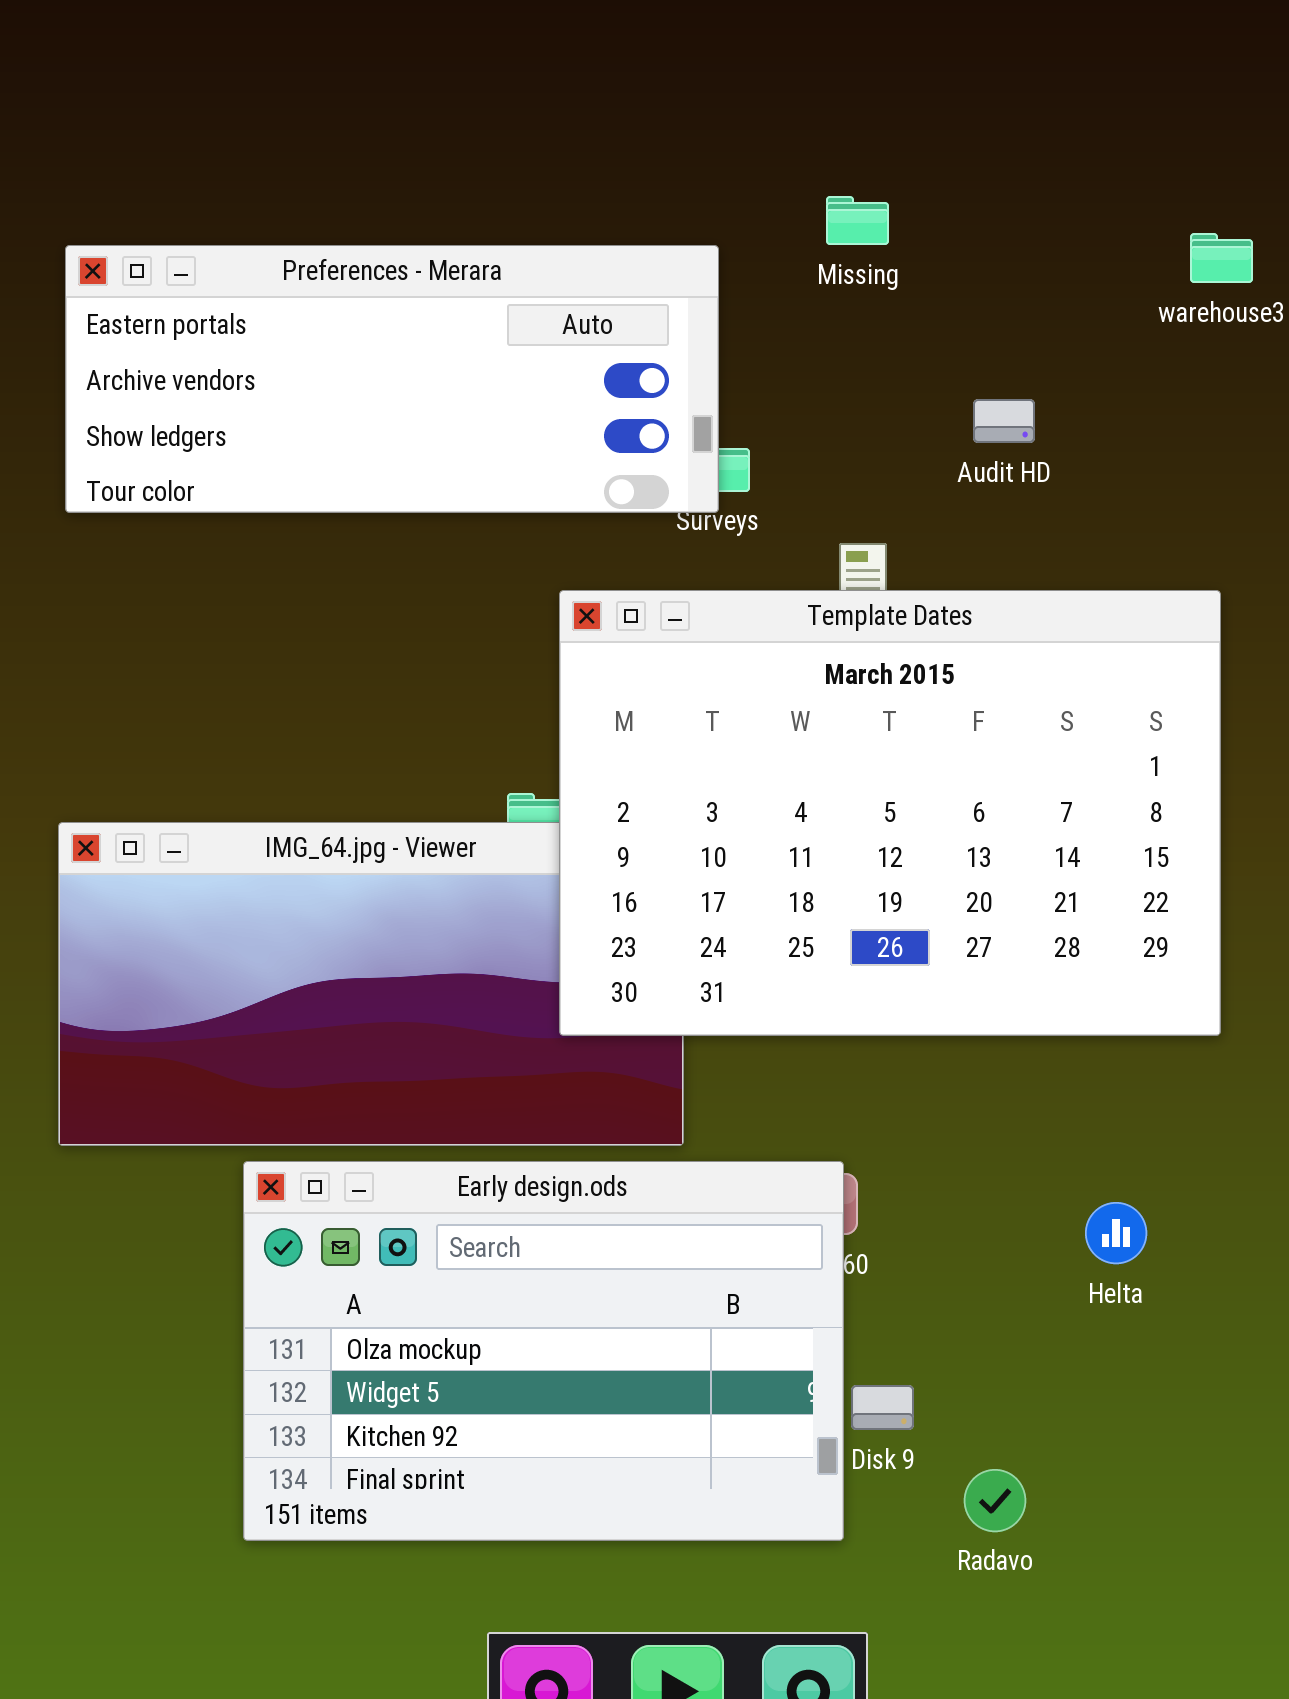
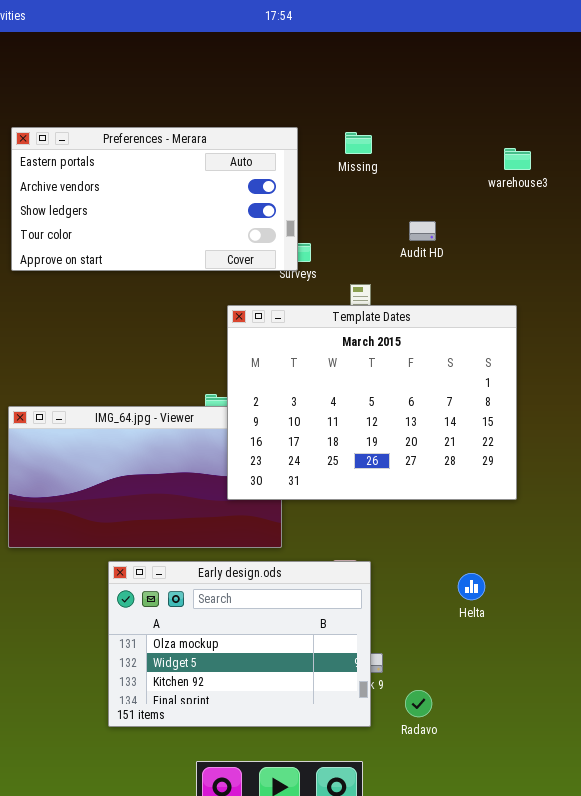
Preferences - Merara: [65,245,719,513] -> [11,127,298,271], resized
Early design.ods: [243,1161,844,1541] -> [108,561,371,727], moved

